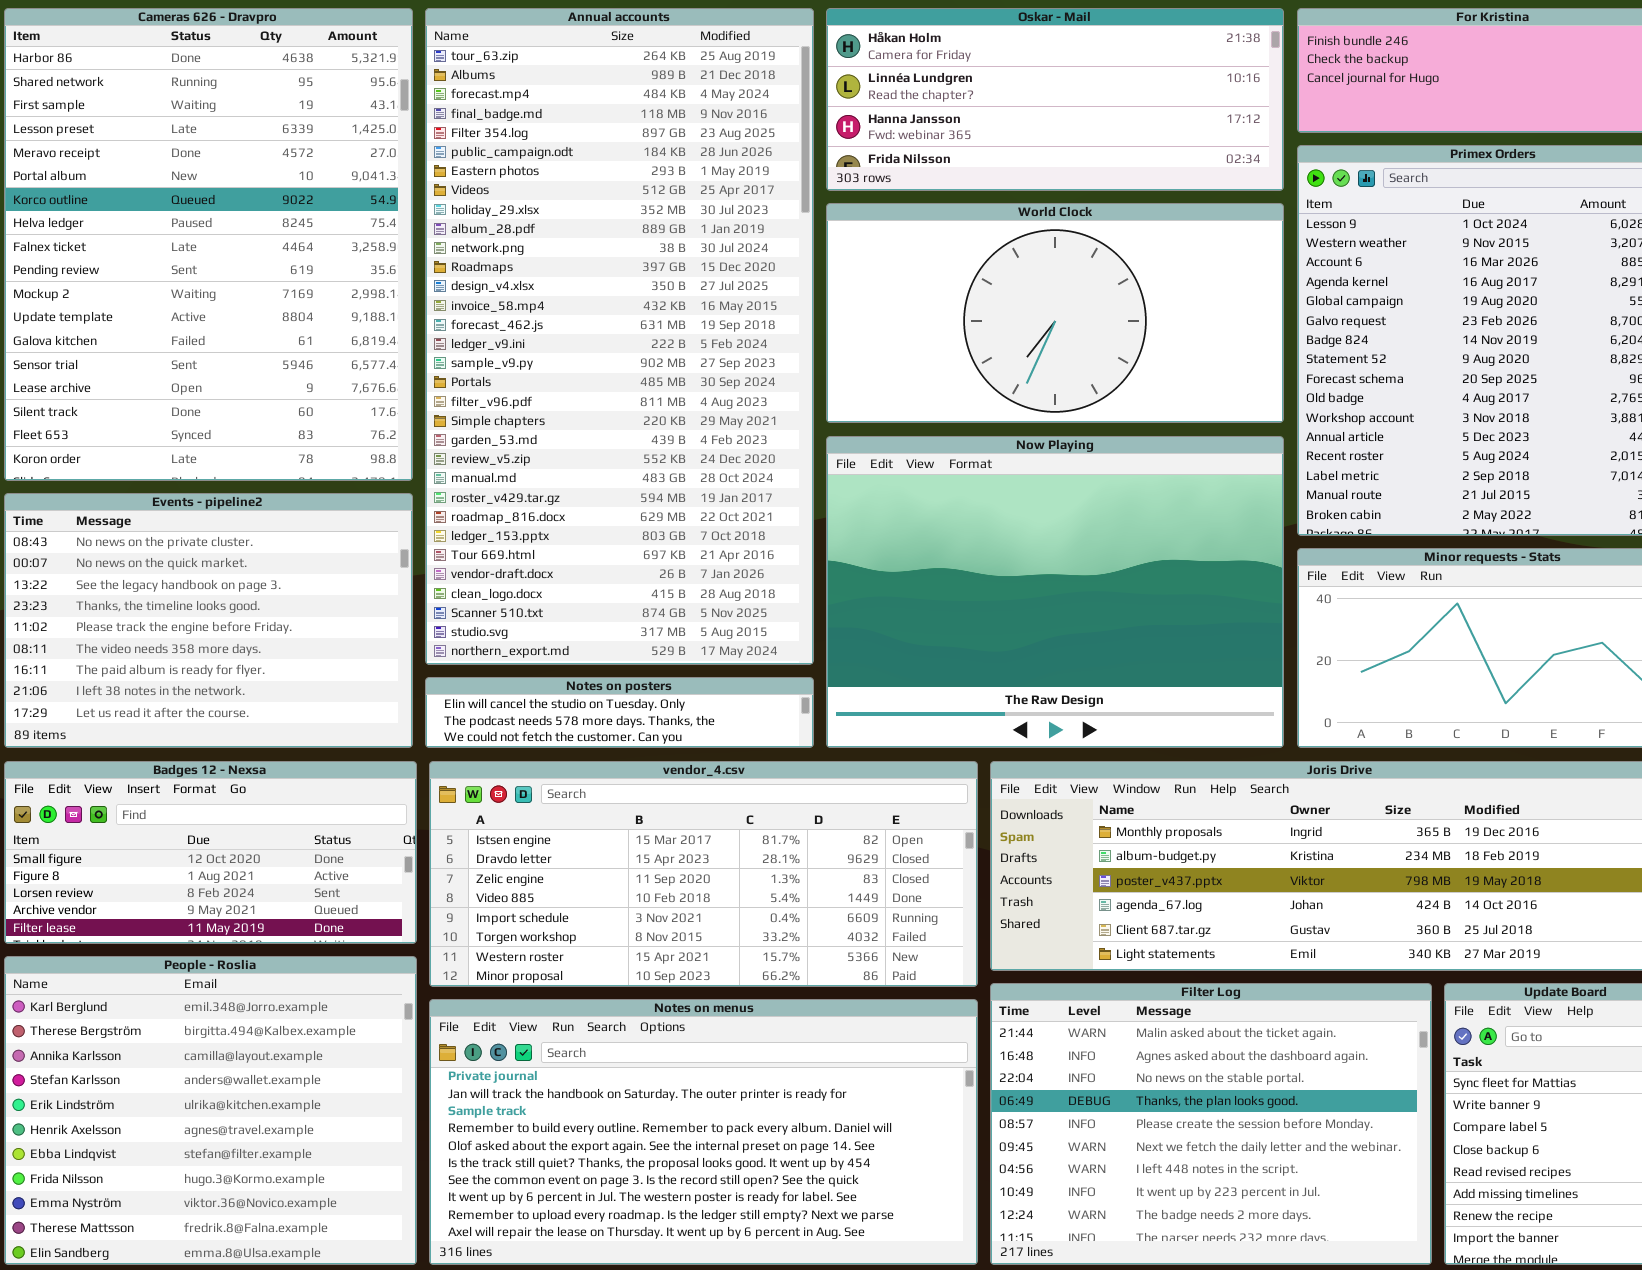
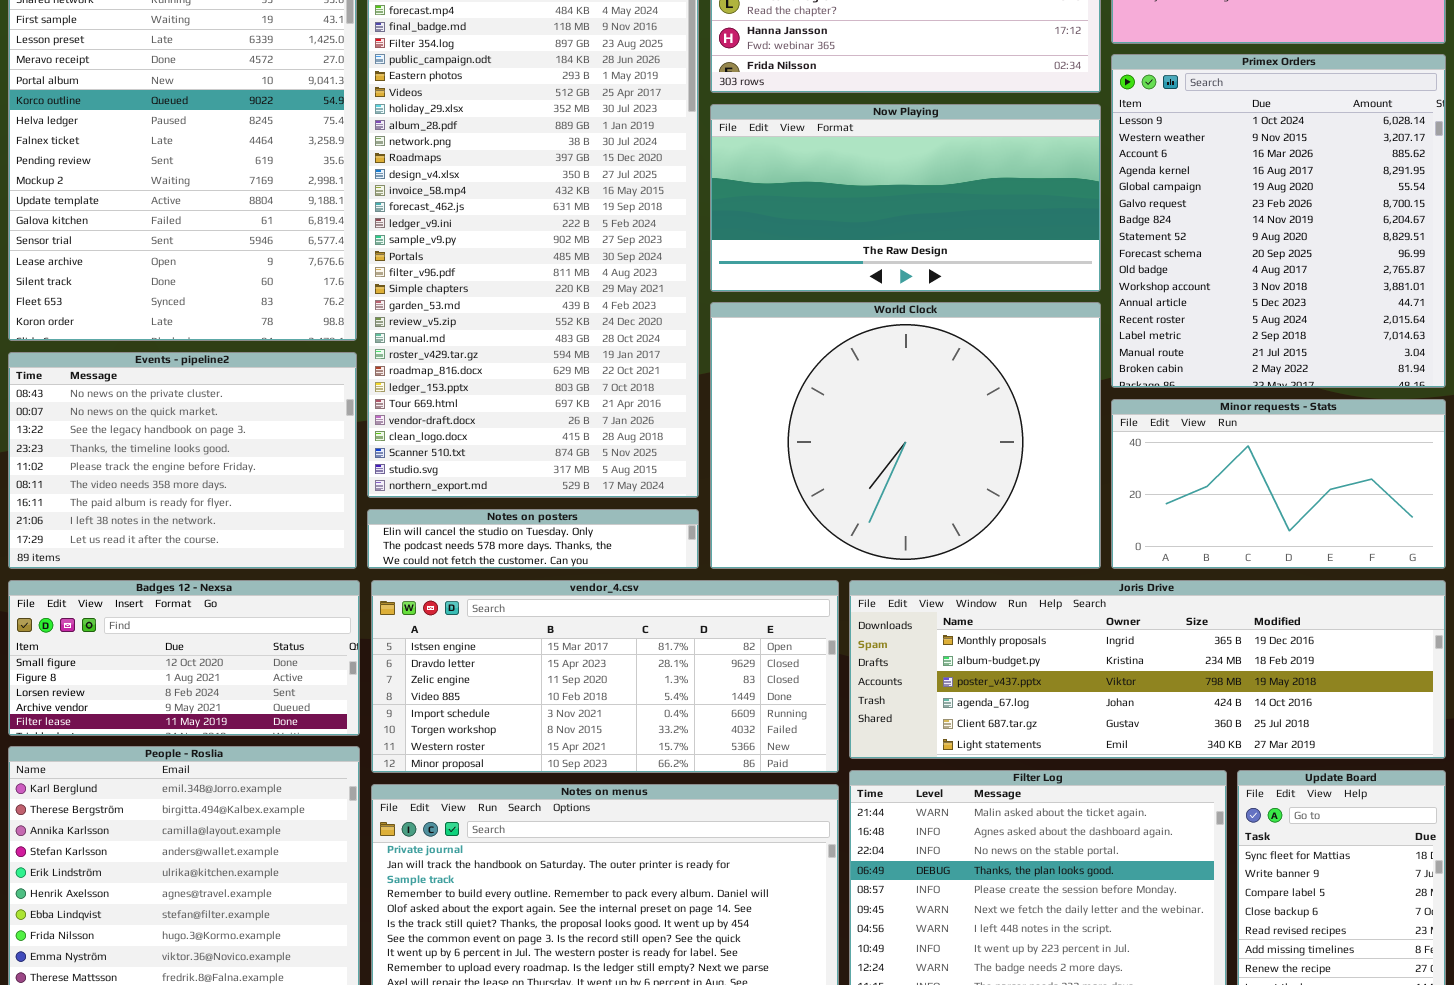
World Clock: [826,203,1284,423] -> [710,302,1101,569], moved, resized
Now Playing: [826,436,1284,748] -> [710,104,1101,292], moved, resized

